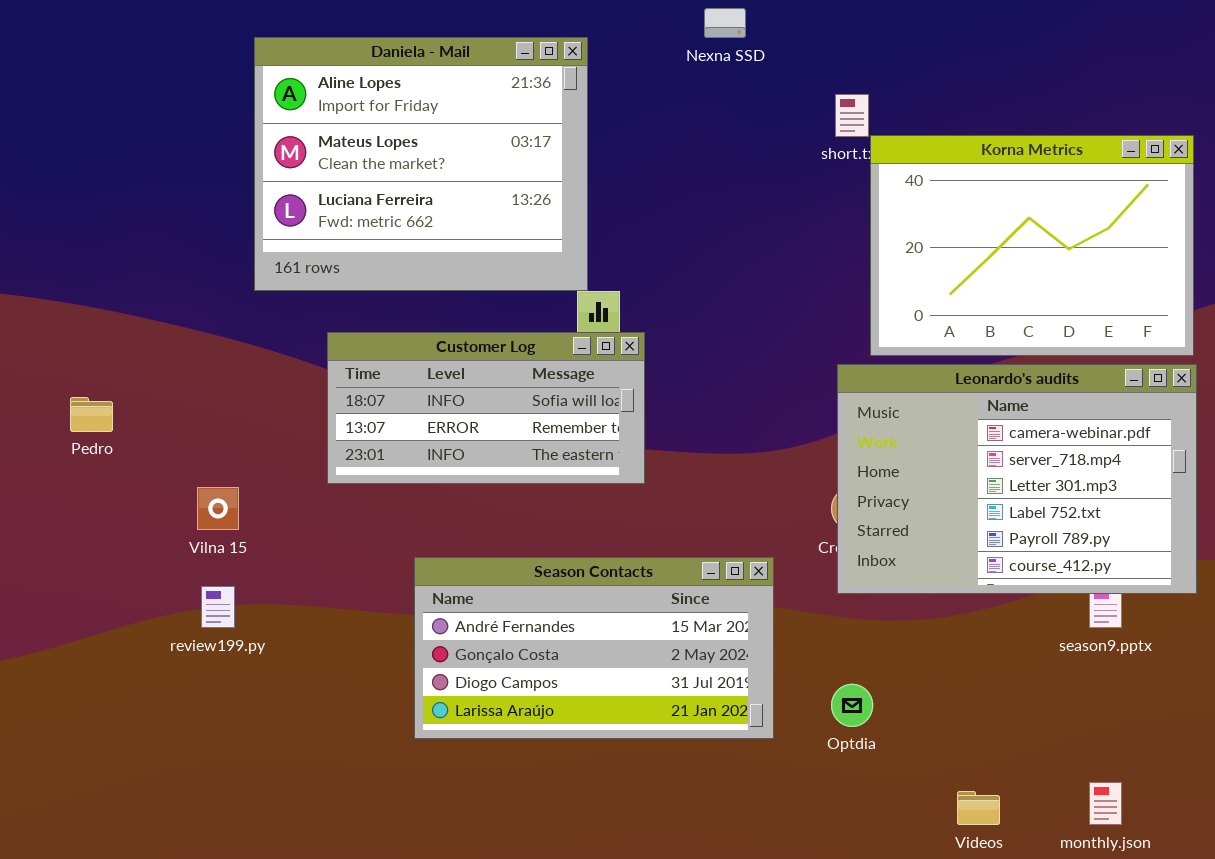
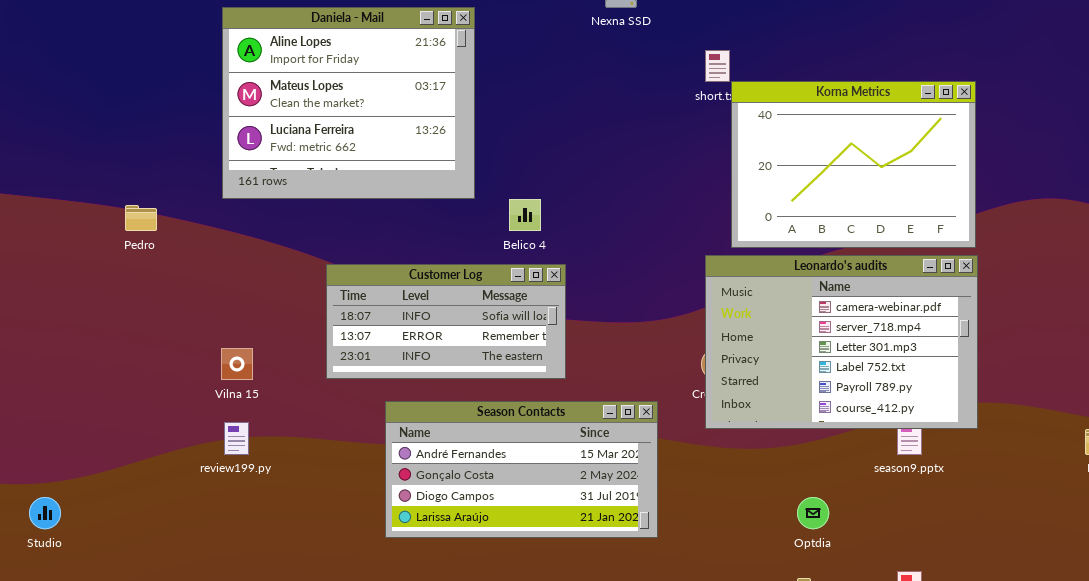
Daniela - Mail: [254,37,588,291] -> [222,7,475,199], moved
Customer Log: [327,332,645,484] -> [326,264,566,379], moved
Pedro: [70,397,113,432] -> [125,205,157,231], moved
Optdia: [831,684,873,727] -> [797,497,829,529], moved

